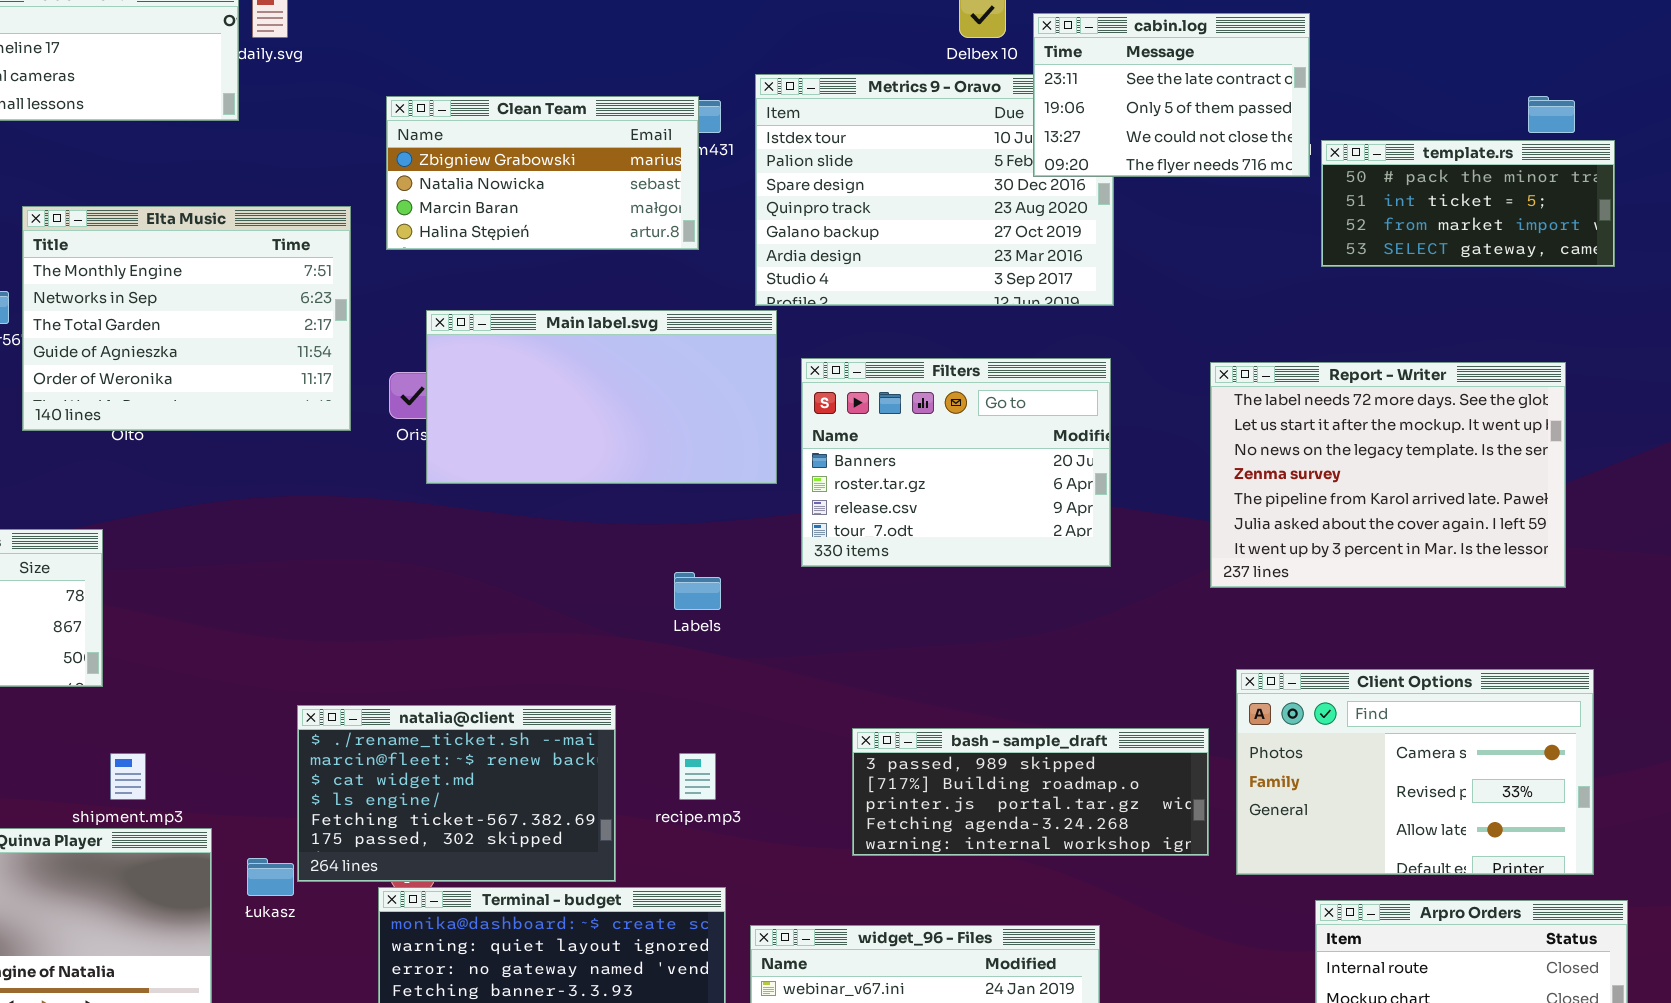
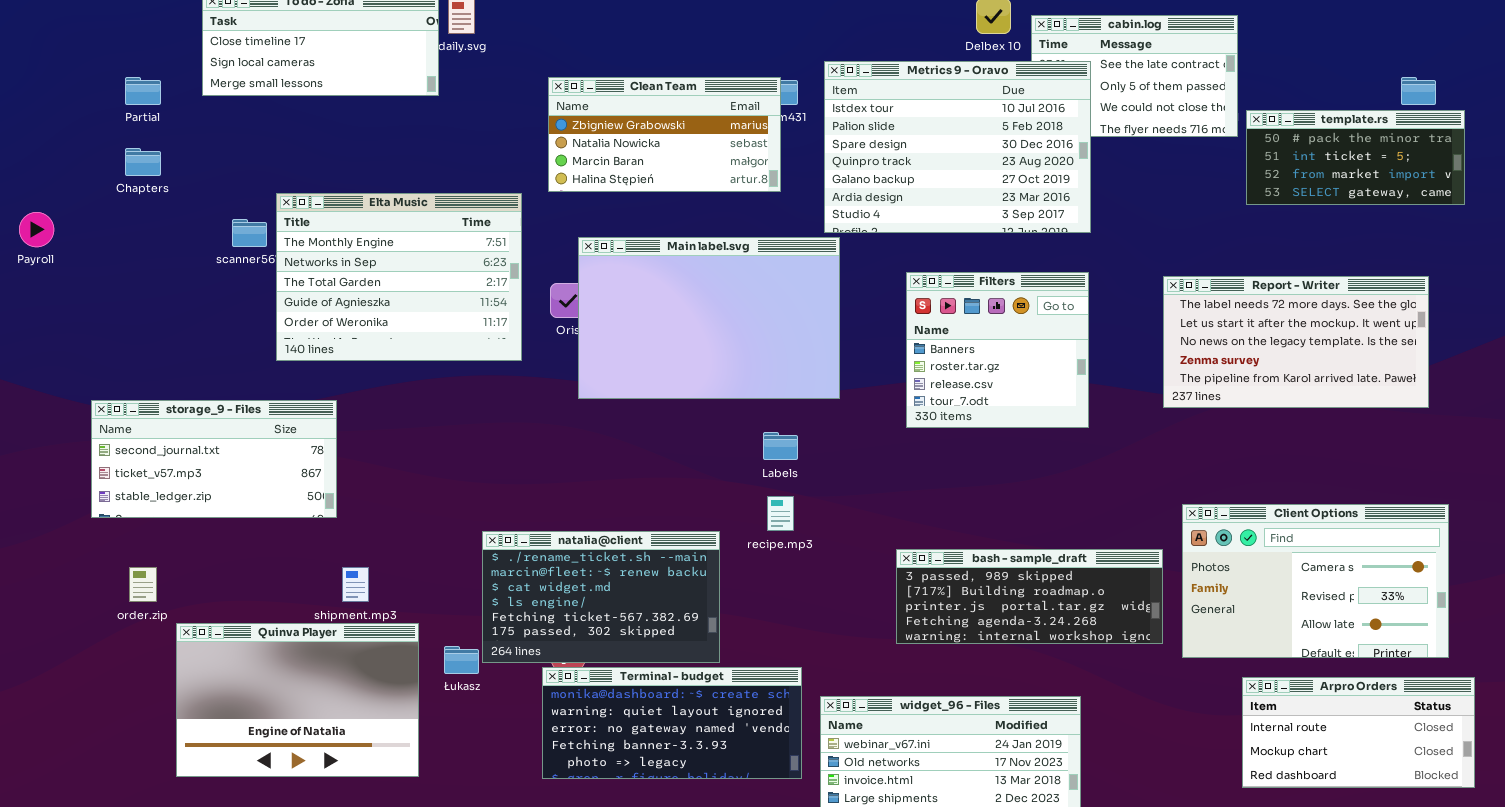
Metrics 9 - Oravo: [755,74,1114,306] -> [824,61,1091,233], raised
Elta Music: [22,206,351,431] -> [276,193,522,361], moved
Main label.svg: [426,310,777,484] -> [578,237,840,399], resized
Filters: [801,358,1111,567] -> [906,272,1089,428], resized
Report - Writer: [1210,362,1566,588] -> [1163,276,1429,408], resized
recipe.mp3: [679,753,716,800] -> [767,496,794,531], moved

